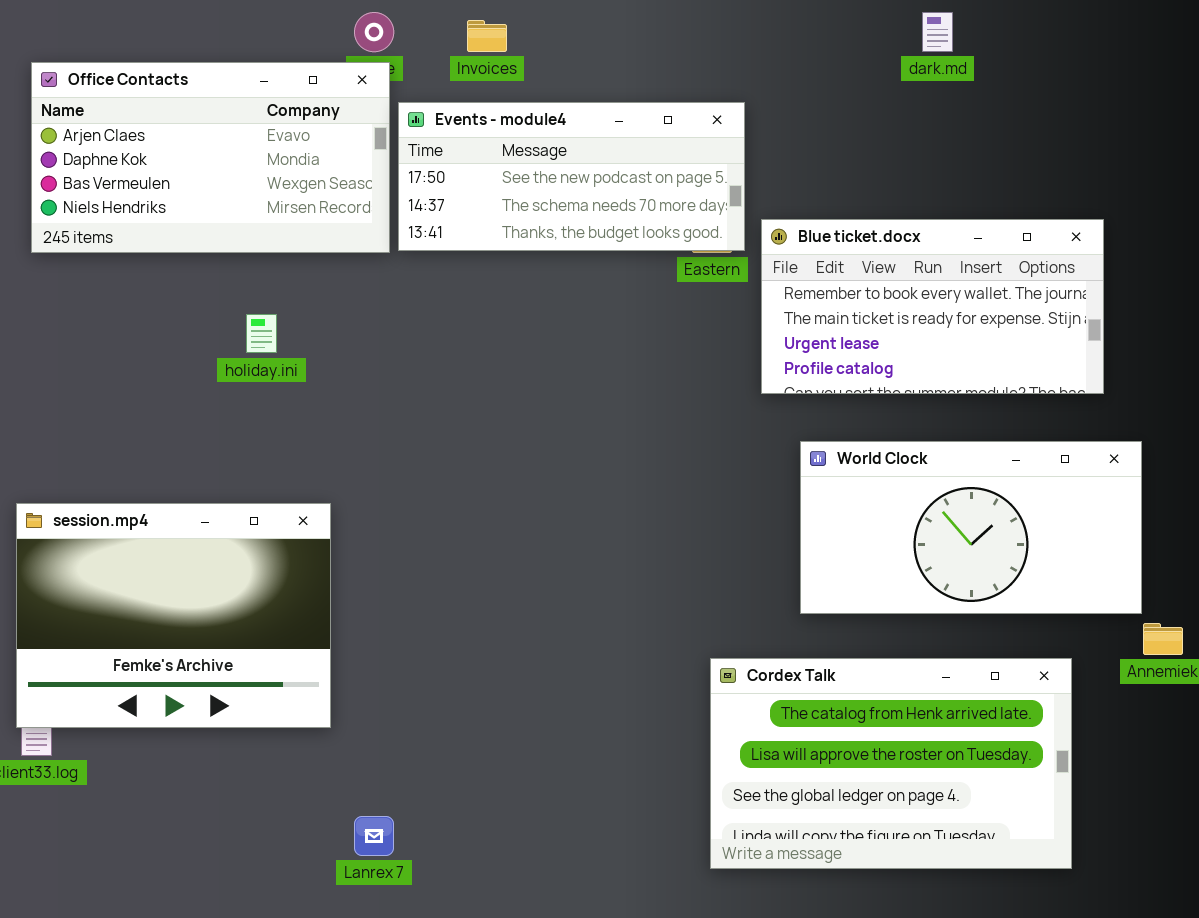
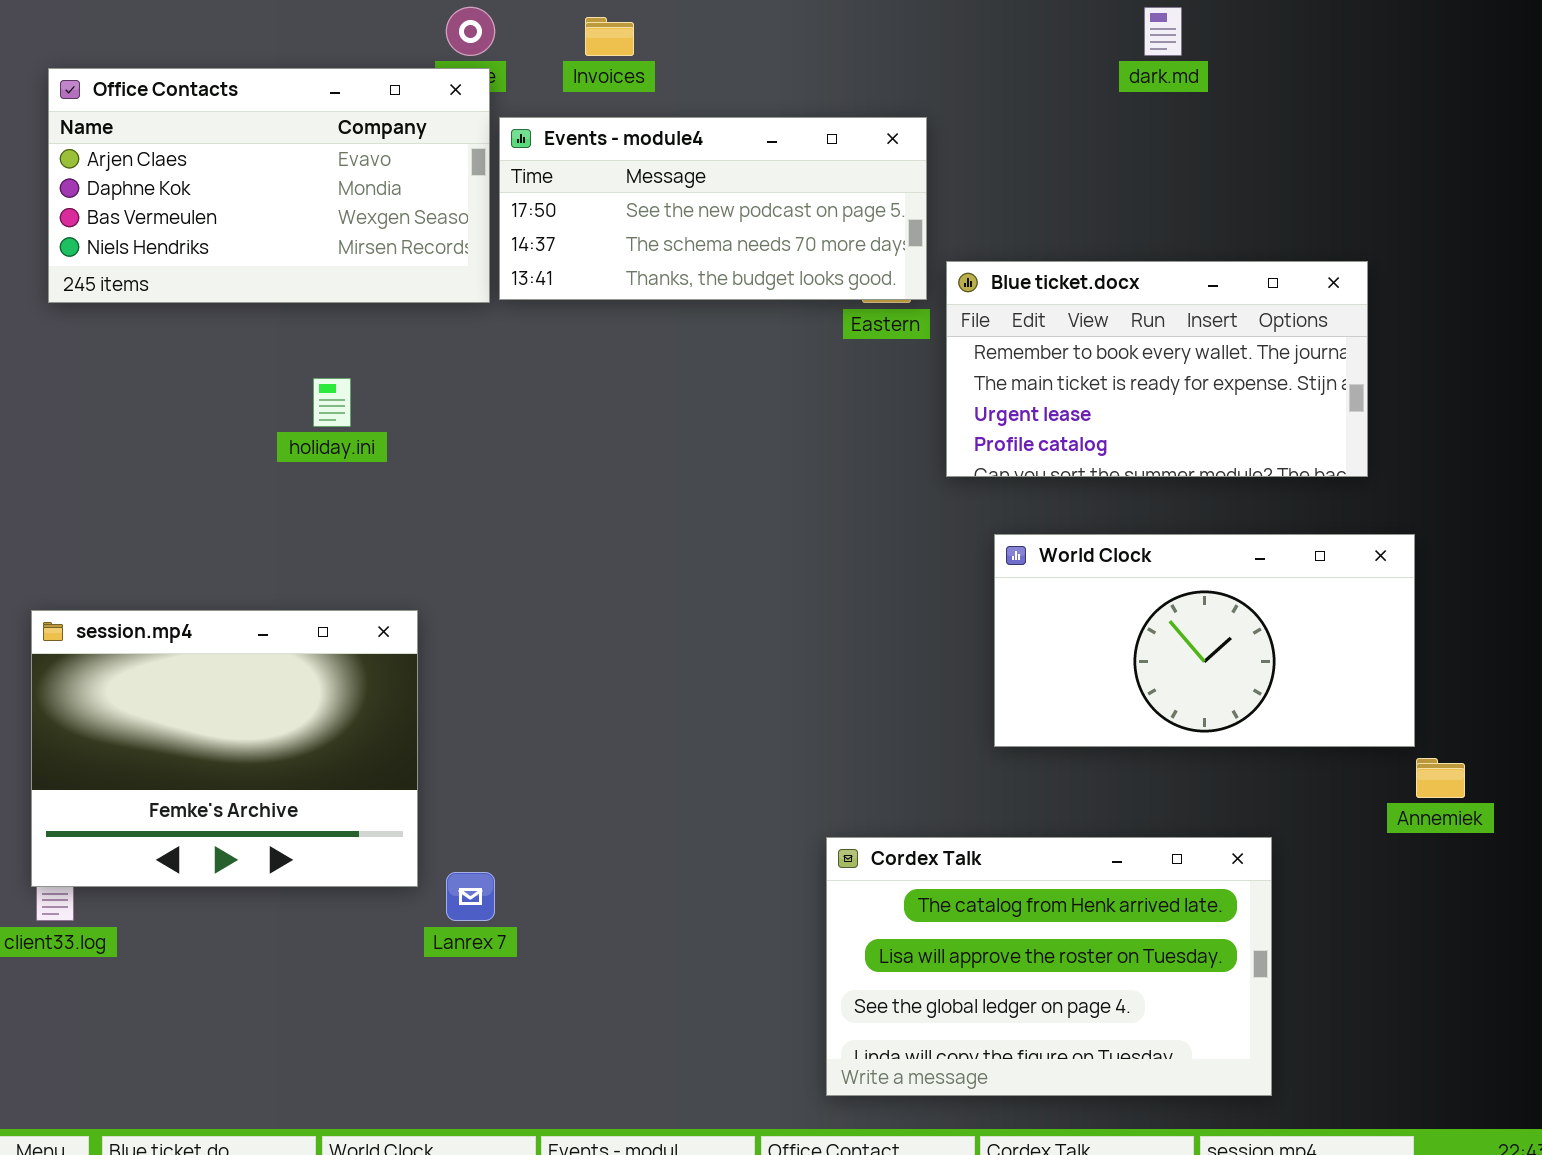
Cordex Talk: [710,658,1072,869] -> [826,837,1272,1096], moved
Lanrex 7: [354,816,394,856] -> [446,872,495,921], moved

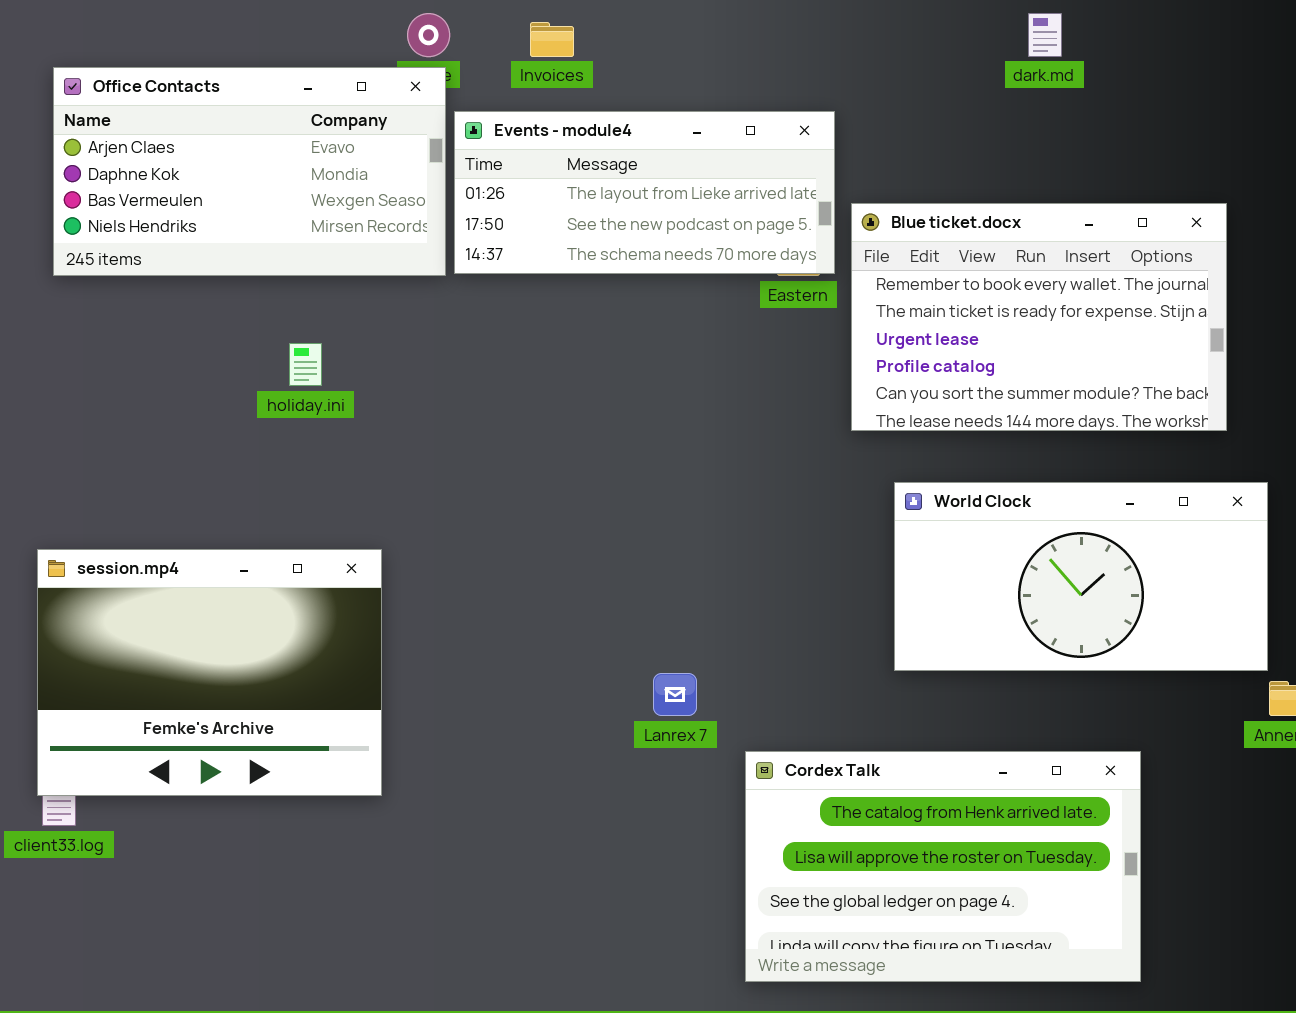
Events - module4: [499,117,927,300] -> [454,111,835,274], scrolled up 1 row
Blue ticket.docx: [946,261,1368,477] -> [851,203,1227,431], resized
Lanrex 7: [446,872,495,921] -> [653,673,697,716], moved

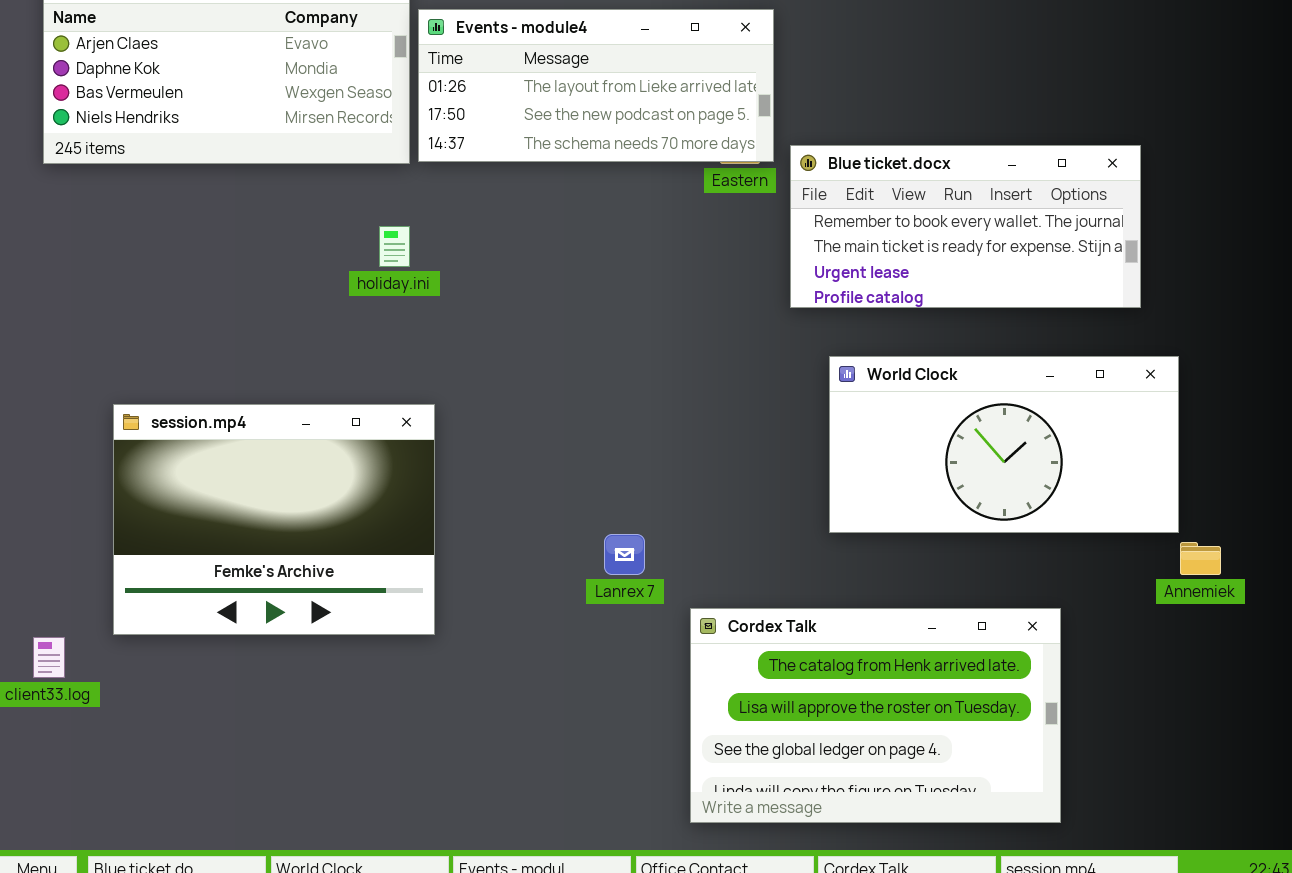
Blue ticket.docx: [851,203,1227,431] -> [790,145,1141,308], resized
holiday.ini: [289,343,322,386] -> [379,226,410,267], moved
session.mp4: [37,549,382,796] -> [113,404,435,635], moved

